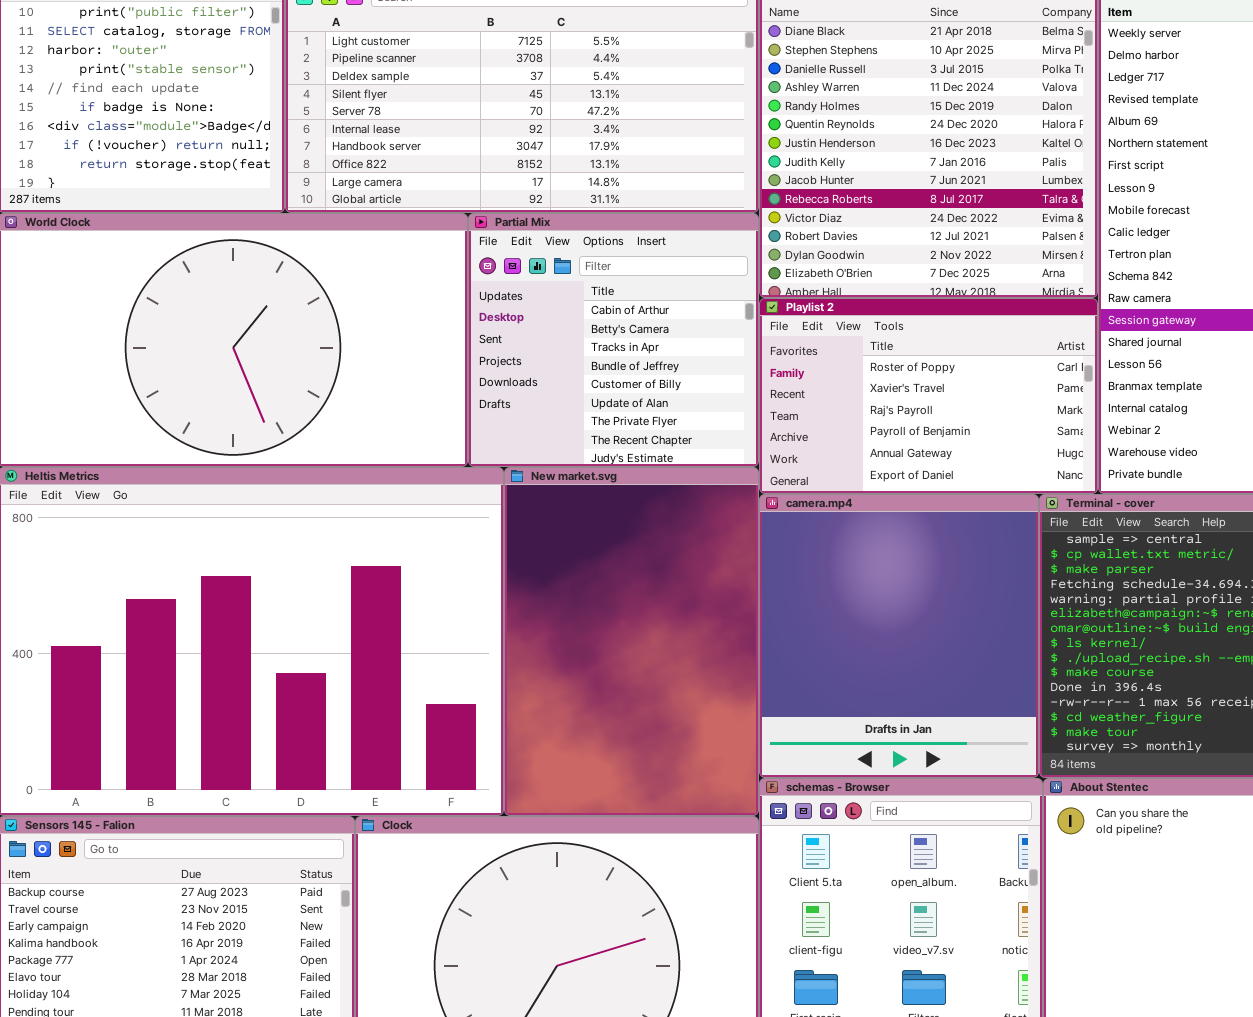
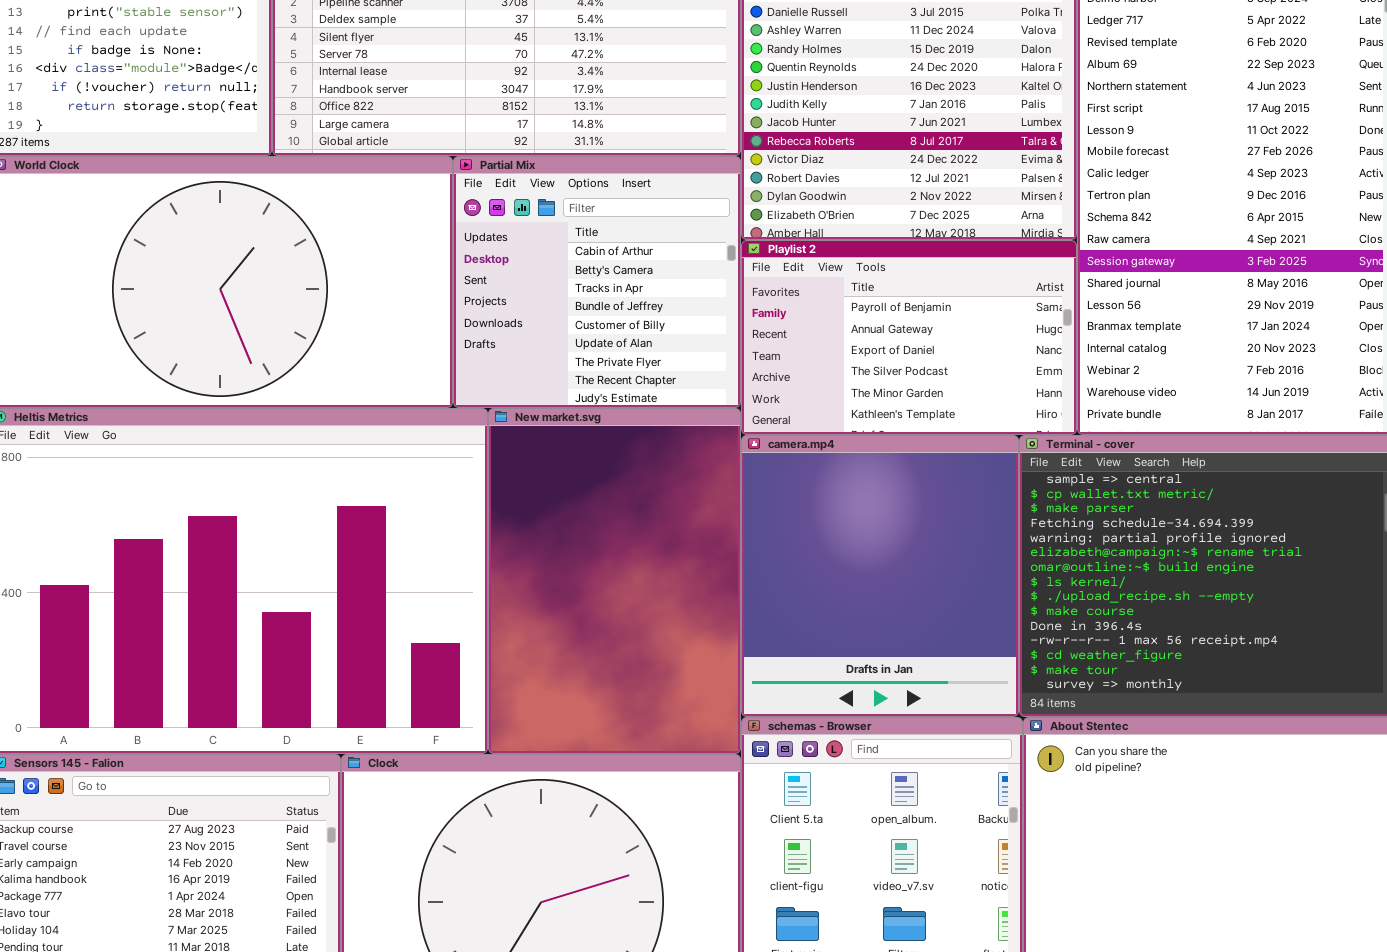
Playlist 2: [759,298,1098,494] -> [741,240,1077,435], scrolled down 3 rows

